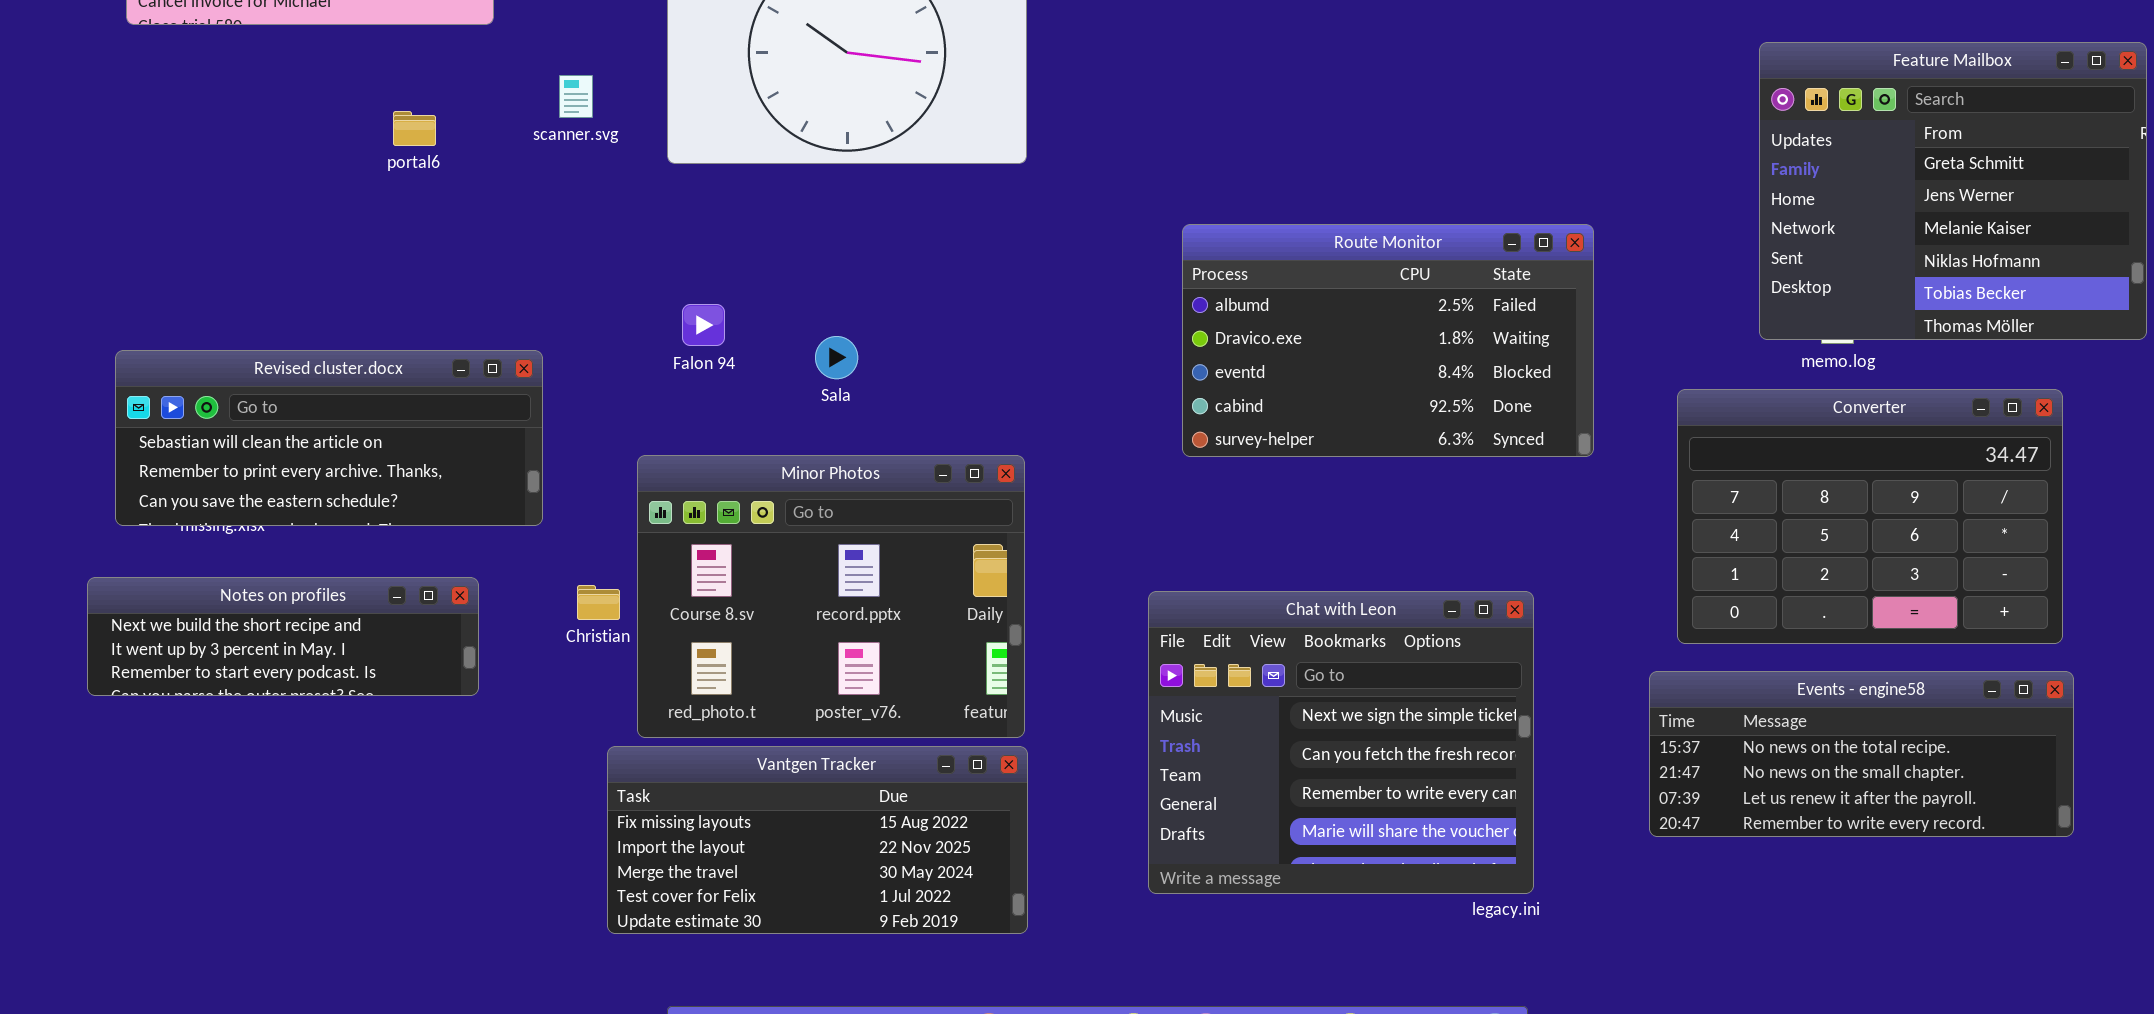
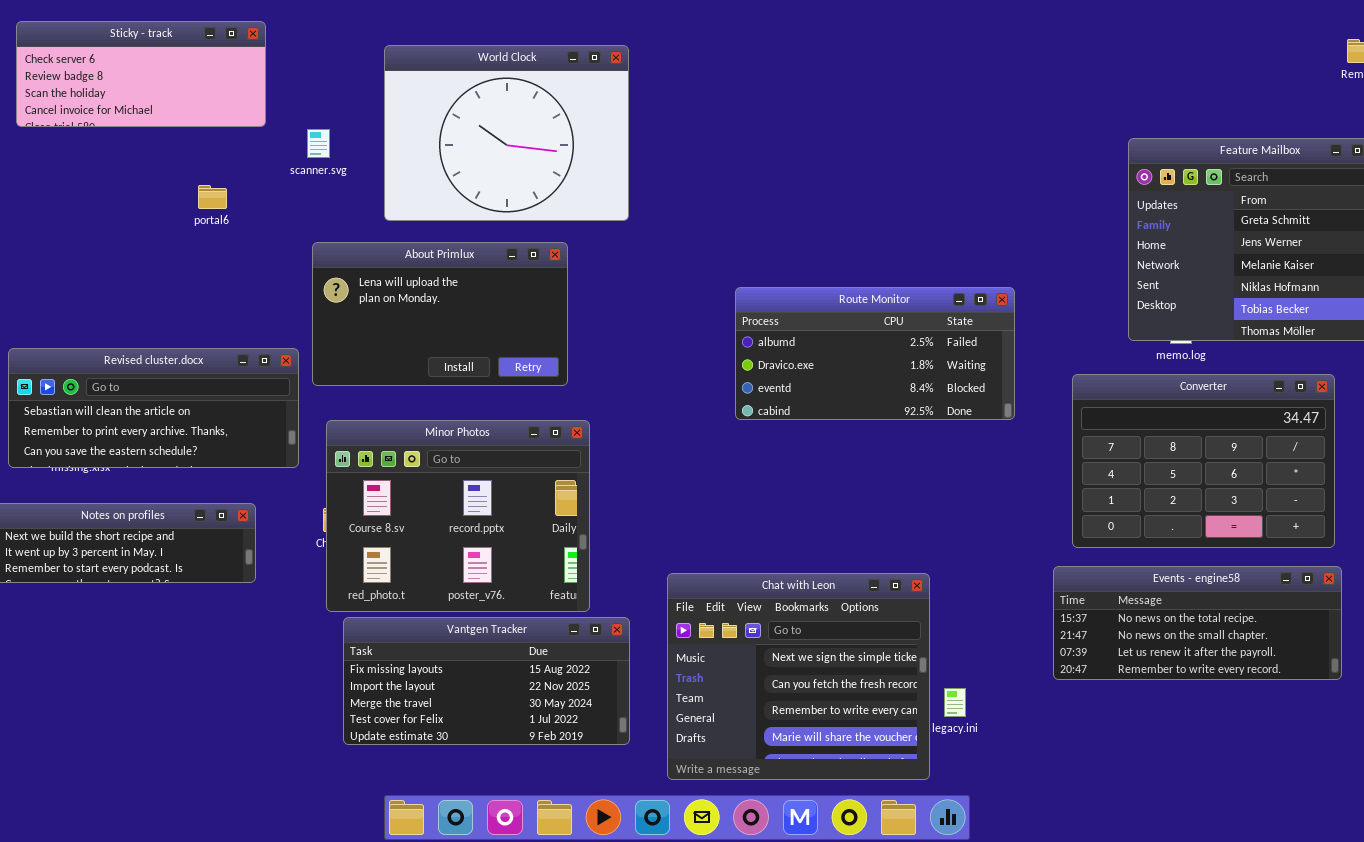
scanner.svg: [559,75,593,118] -> [307,129,330,158], moved
About Primlux: none -> [312,242,568,386], opened
Route Monitor: [1182,224,1594,457] -> [735,287,1015,420], resized
Minor Photos: [637,455,1025,738] -> [326,420,590,612], moved
Chat with Leon: [1148,591,1534,894] -> [667,573,930,780], moved

